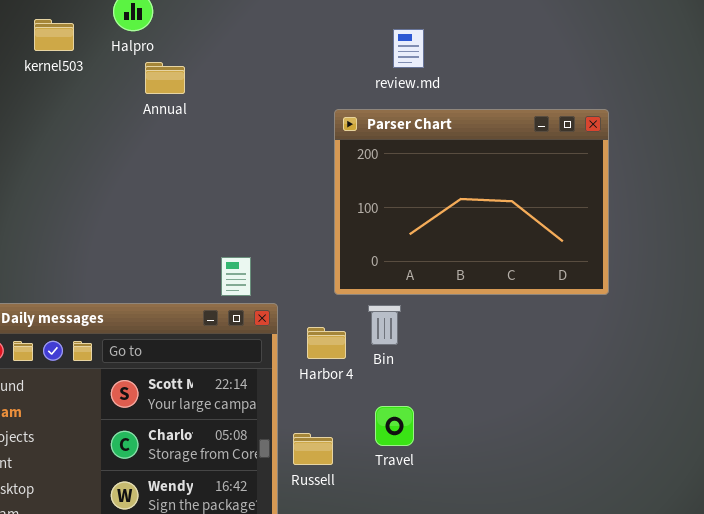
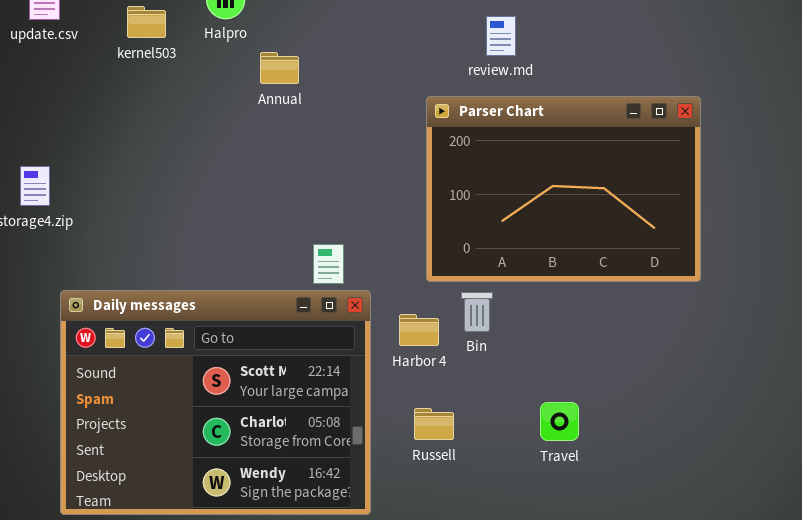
Annual: [145,62,185,94] -> [260,52,299,84], moved
Travel: [375,406,414,446] -> [540,402,579,441], moved
Russell: [293,433,333,465] -> [414,408,454,440], moved

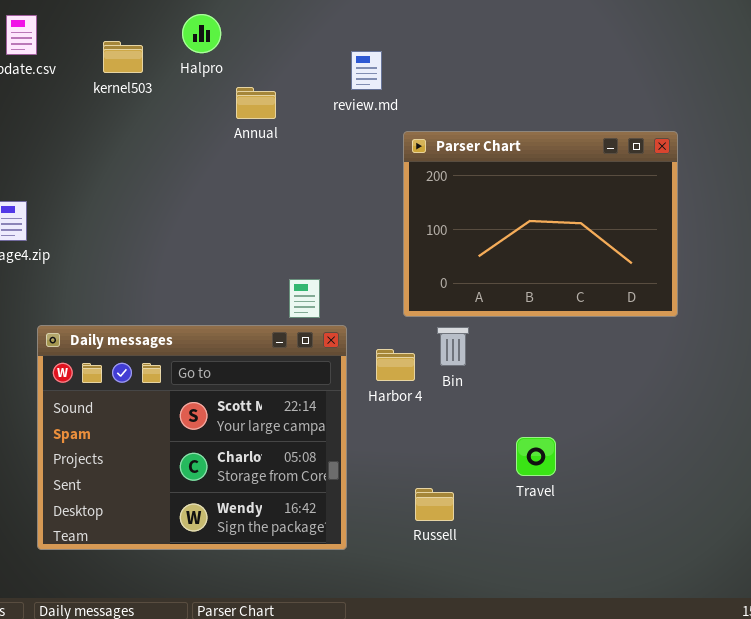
review.md: [486,16,516,56] -> [351,51,382,90], moved
Russell: [414,408,454,440] -> [415,488,454,521], moved

